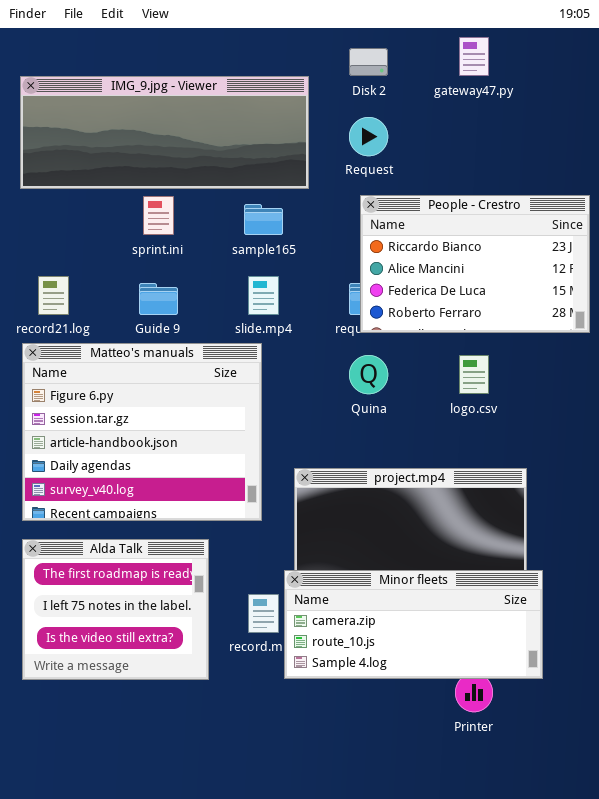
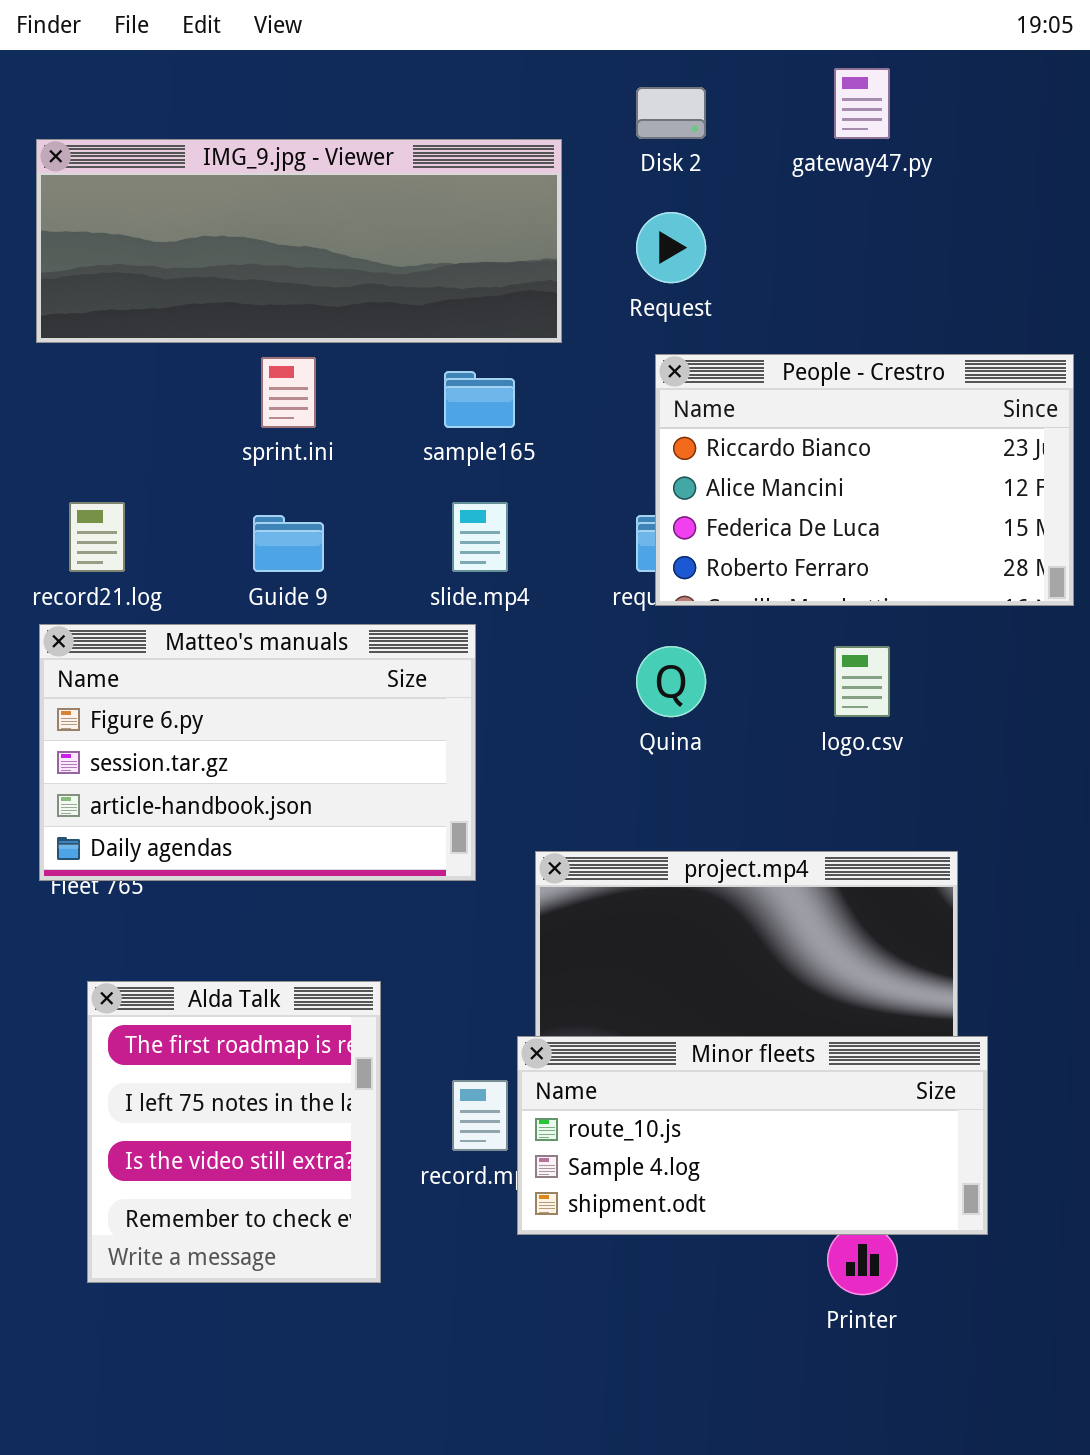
Matteo's manuals: [22,343,262,521] -> [39,624,476,881], resized
Alda Talk: [22,539,209,680] -> [87,981,381,1283], resized
Minor fleets: [284,570,543,679] -> [517,1036,988,1235], scrolled down 1 row

